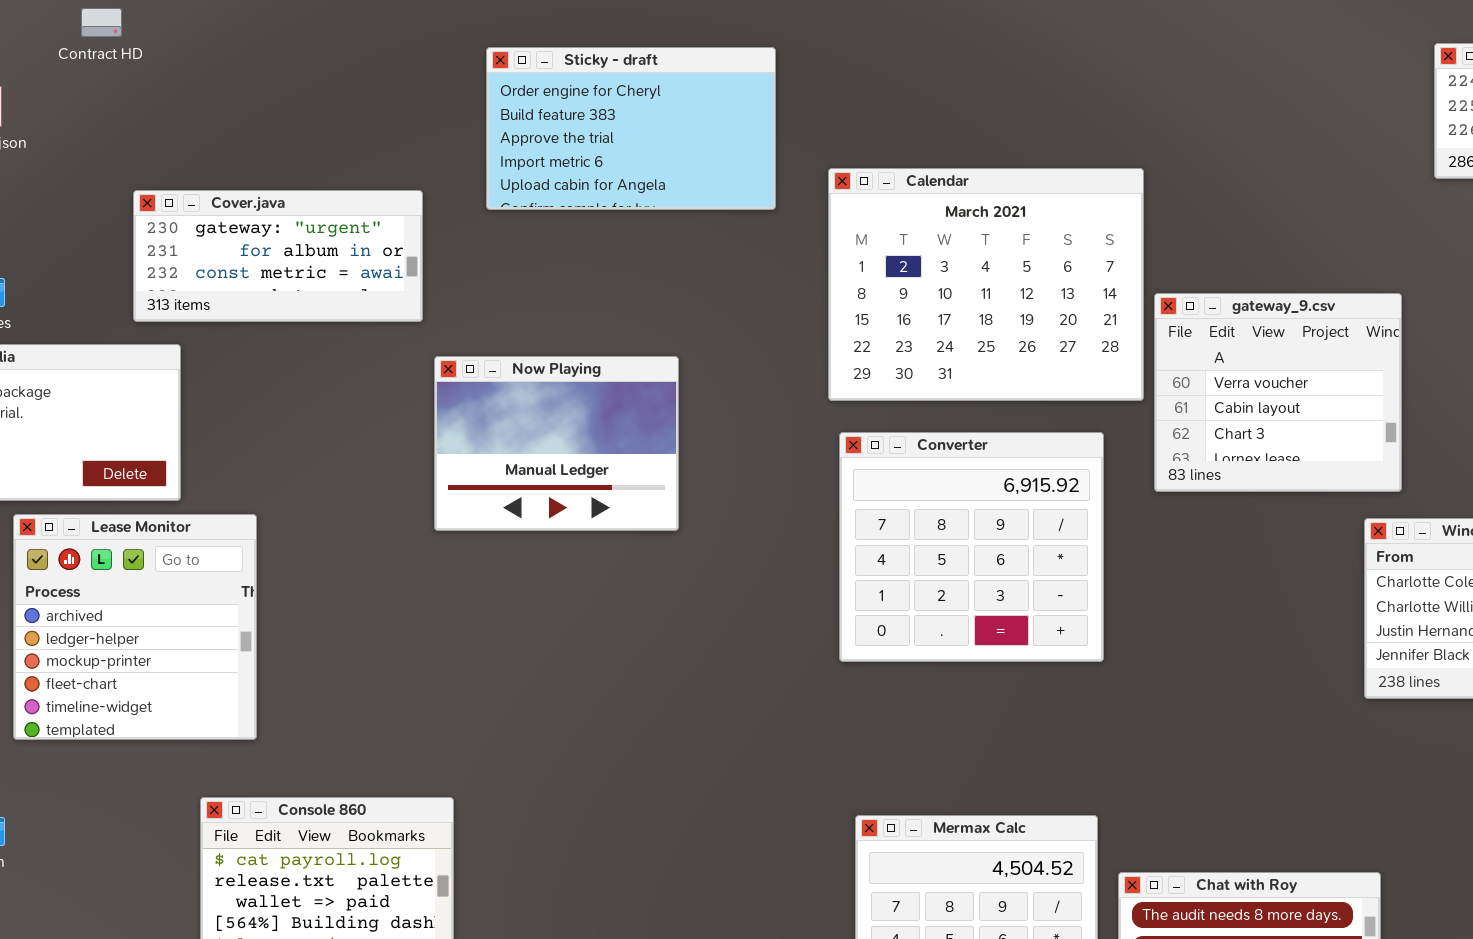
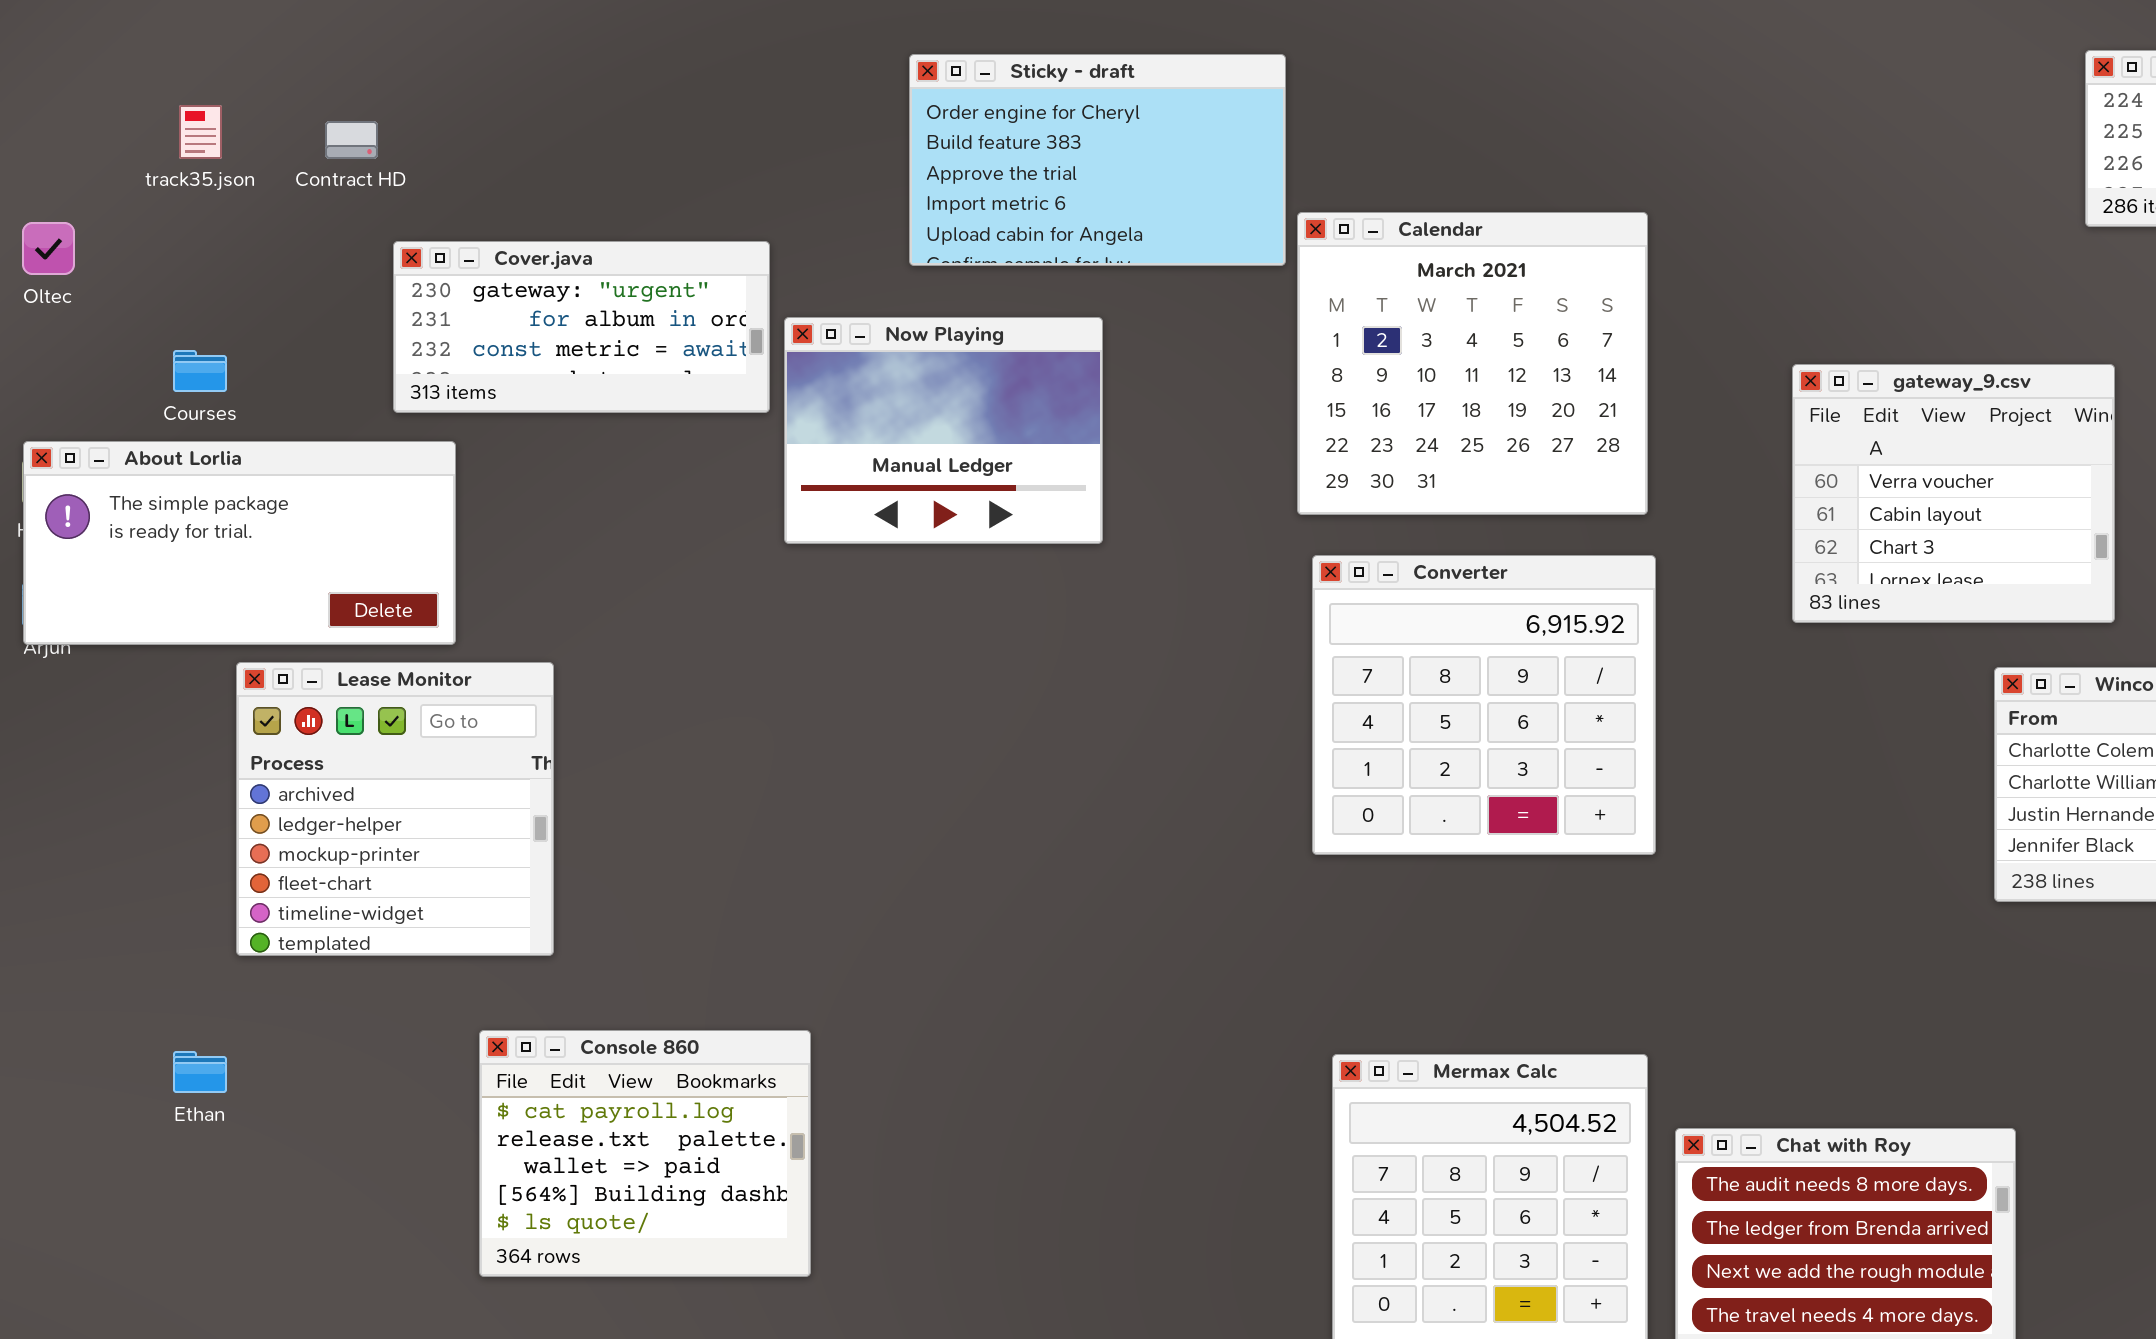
Contract HD: [81,8,122,37] -> [325,121,378,159], moved
Sticky - draft: [486,47,776,210] -> [909,54,1286,266], moved
Calendar: [828,168,1144,401] -> [1297,212,1648,515], resized
gateway_9.csv: [1154,293,1402,492] -> [1792,364,2115,623], moved
Now Playing: [434,356,679,531] -> [784,317,1103,544], moved

